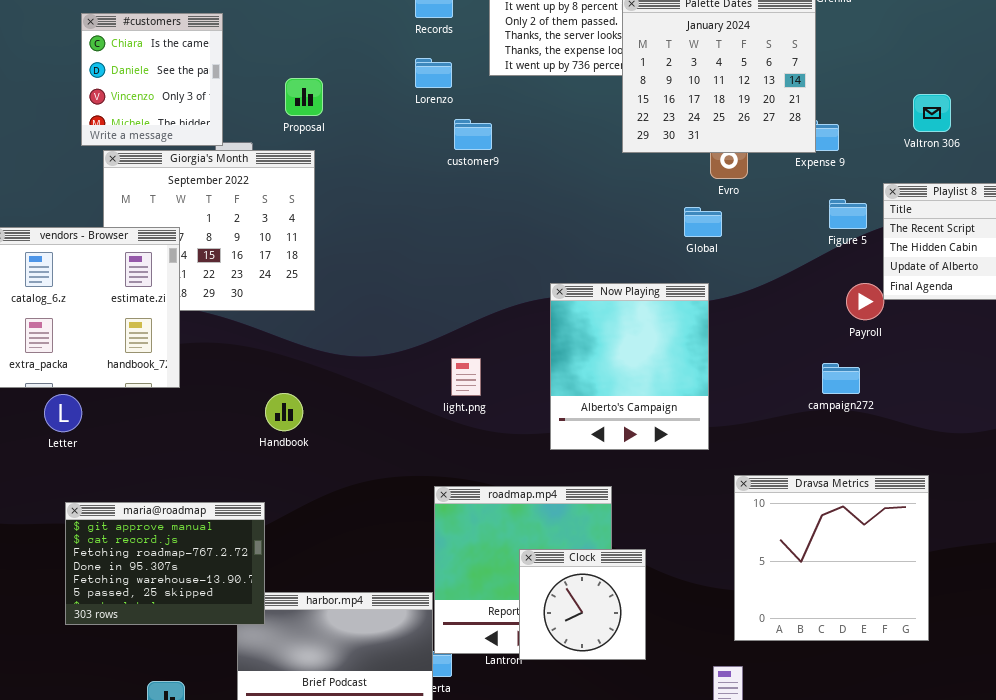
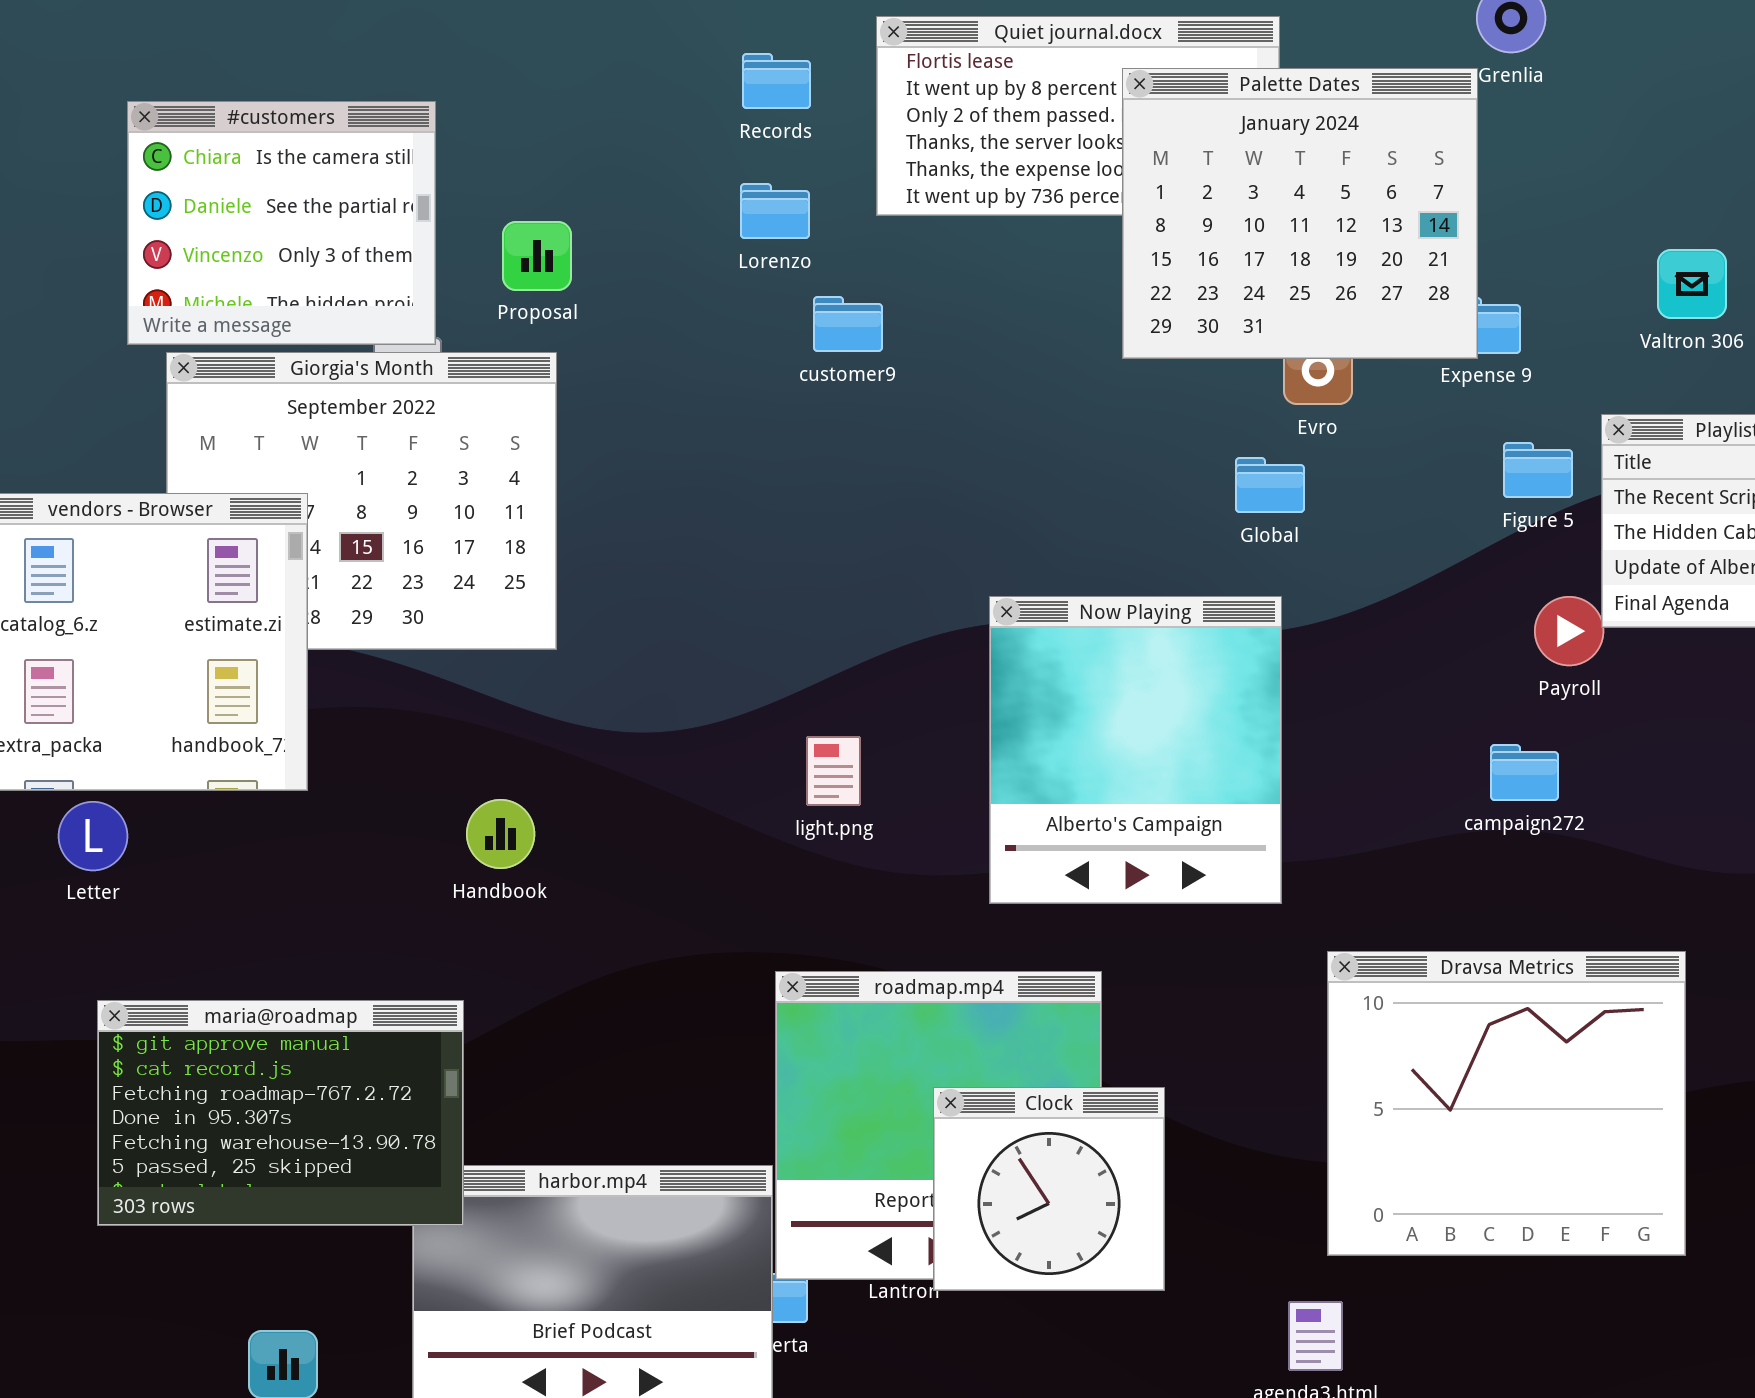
#customers: [81,13,223,146] -> [127,101,436,345], resized

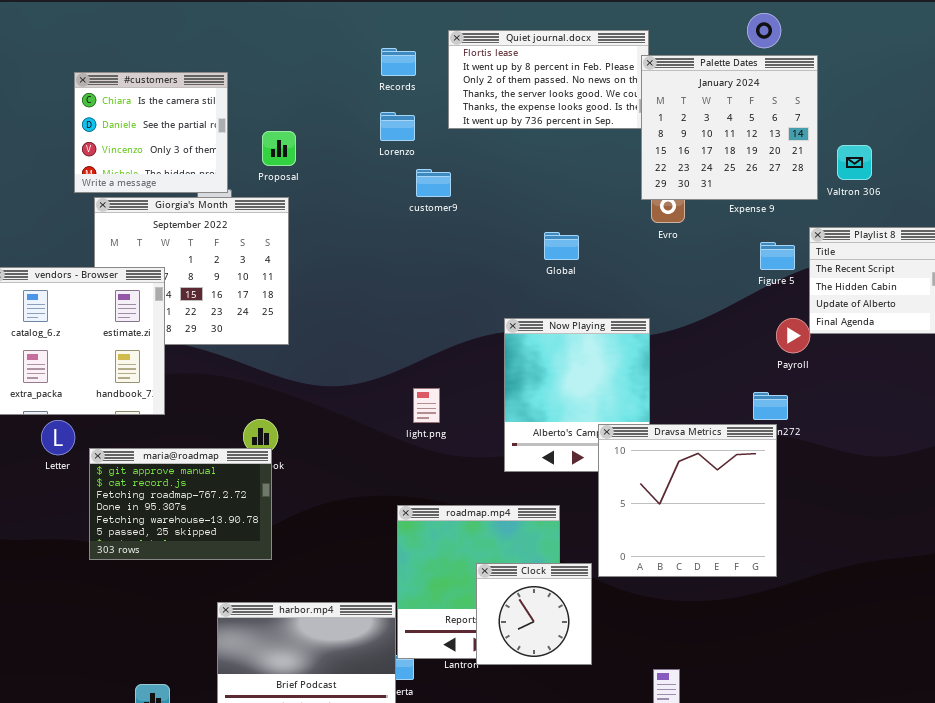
Palette Dates: [1122,68,1478,359] -> [641,55,818,200], moved
Global: [1235,457,1305,513] -> [544,232,579,260], moved
Dravsa Metrics: [1327,951,1686,1256] -> [598,424,777,577], moved
maria@roadmap: [97,1000,464,1226] -> [89,448,272,560], moved

